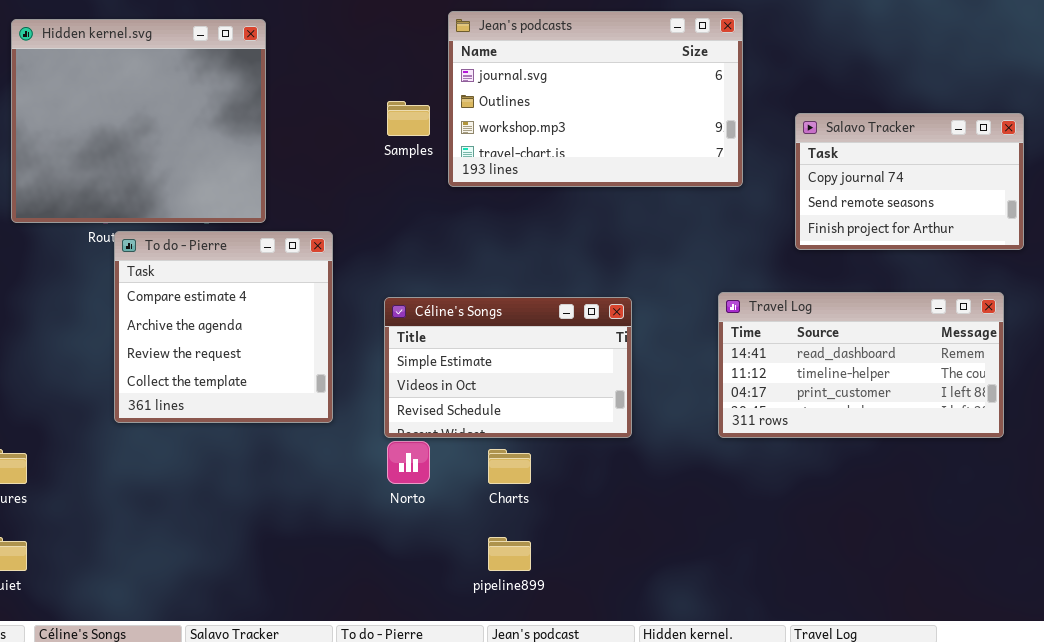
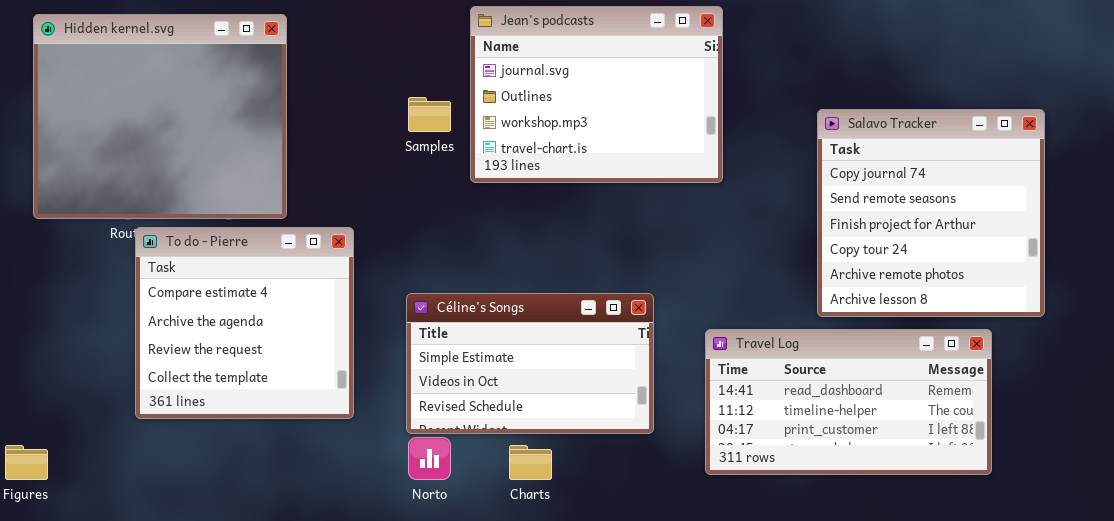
Jean's podcasts: [448,11,743,187] -> [470,6,723,183], resized
Salavo Tracker: [795,113,1024,250] -> [817,109,1045,317], resized
Travel Log: [718,292,1004,438] -> [705,329,992,475], moved

